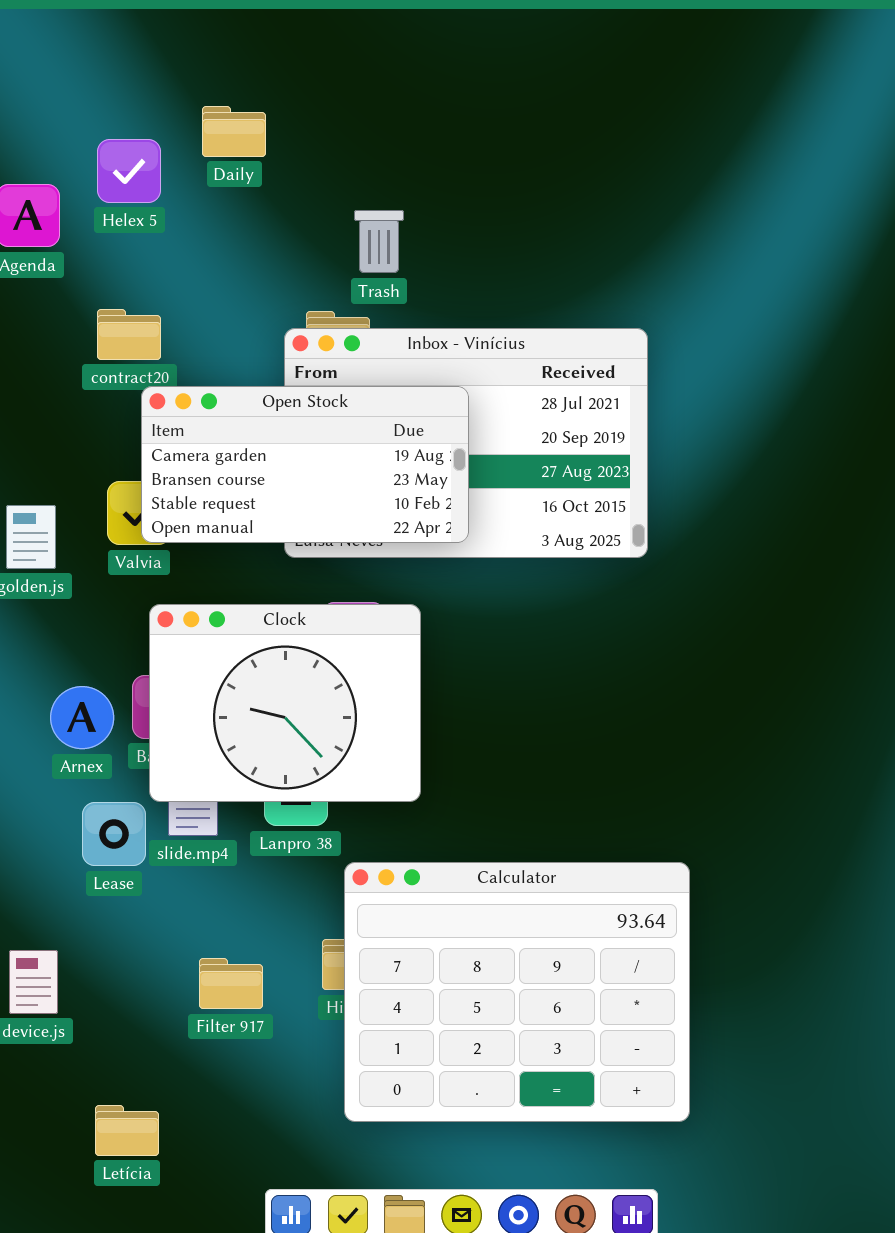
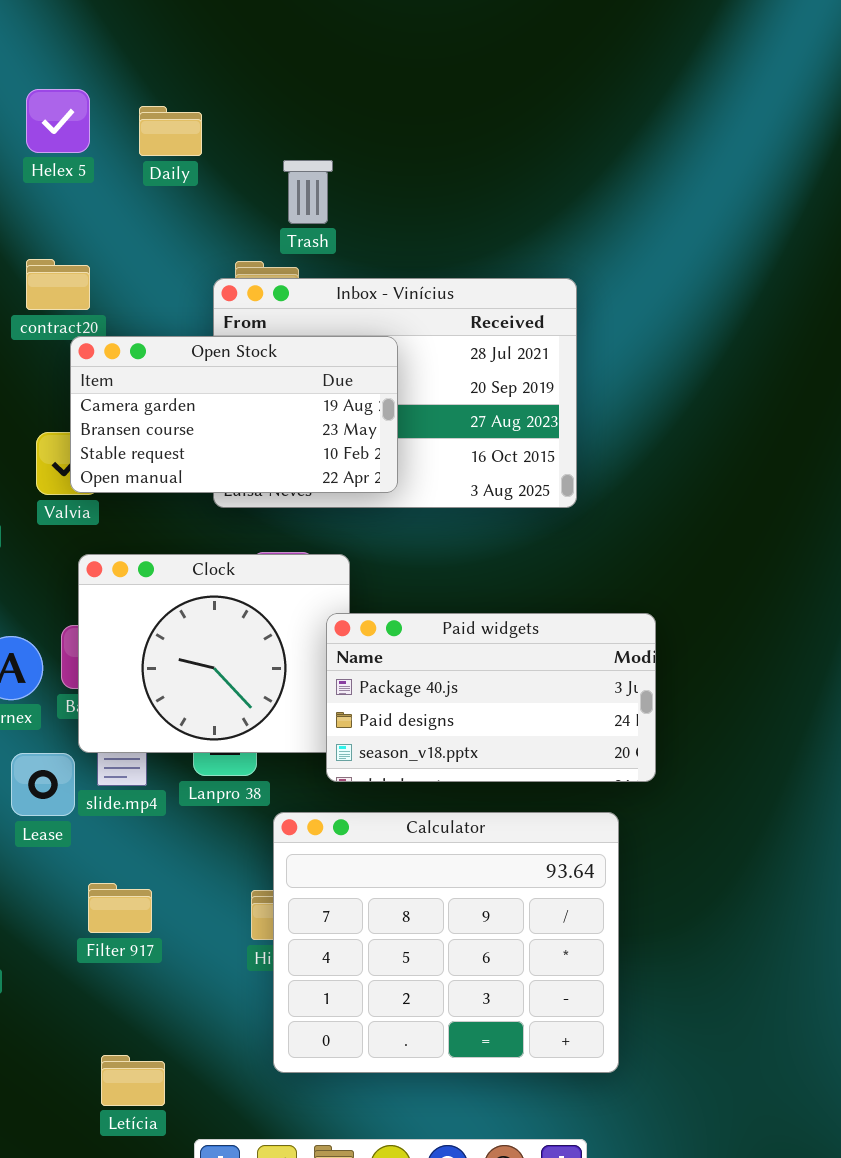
Daily: [202,106,266,157] -> [139,106,202,156], moved
Paid widgets: none -> [326,613,656,782], opened
Filter 917: [199,958,263,1009] -> [88,883,152,933], moved
Letícia: [95,1105,159,1156] -> [101,1055,165,1106], moved

